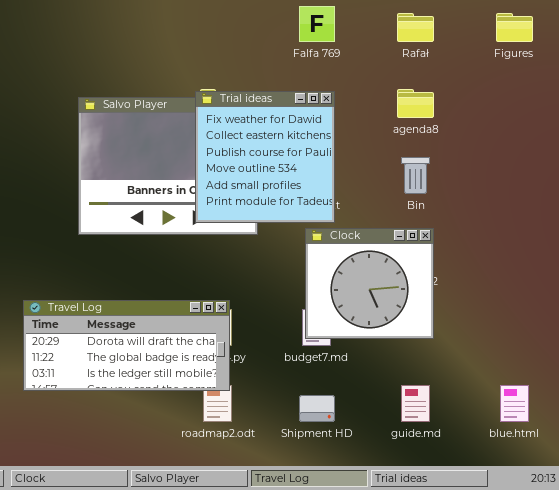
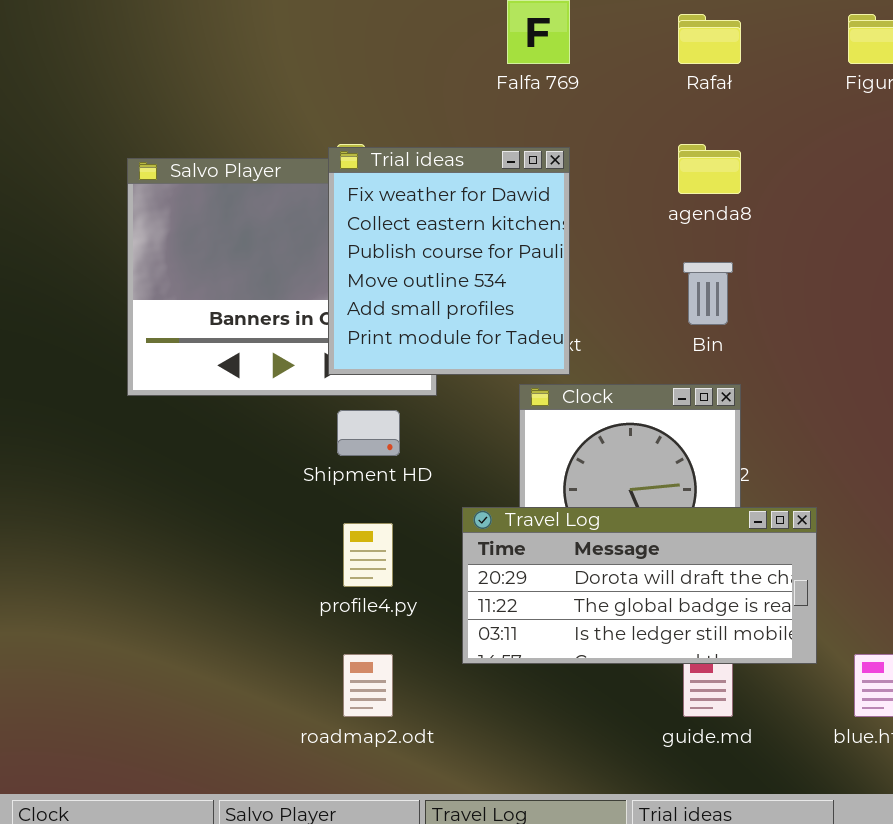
Travel Log: [23,300,230,391] -> [462,507,817,664], moved
Shipment HD: [299,395,335,422] -> [337,410,400,456], moved

